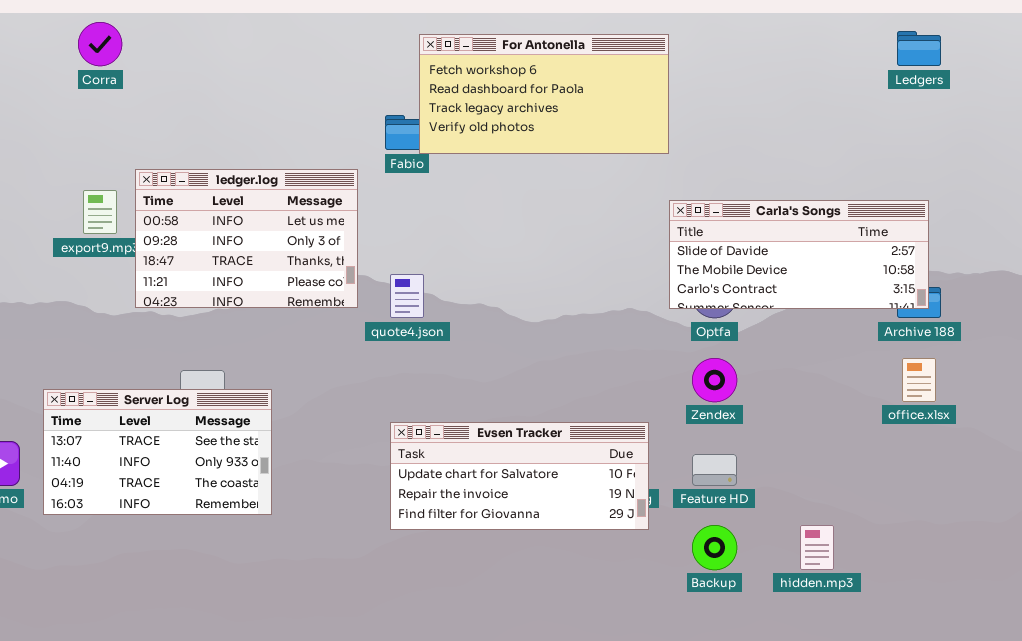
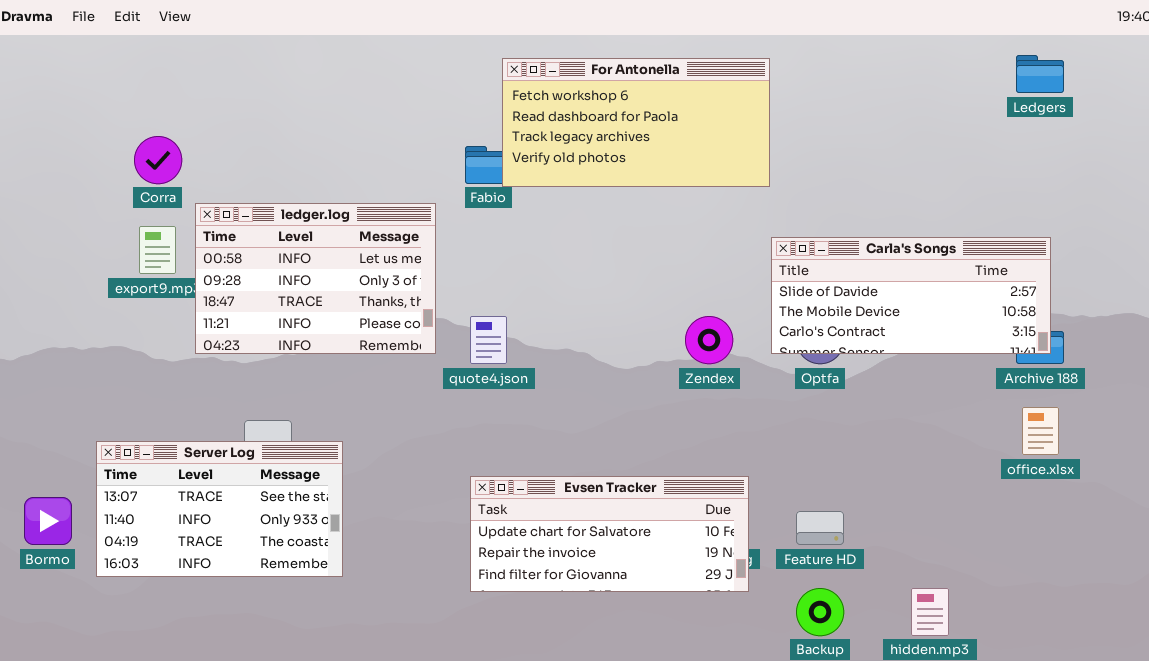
Corra: [78,22,122,66] -> [134,136,182,184], moved
Zendex: [692,358,737,402] -> [685,316,733,364], moved

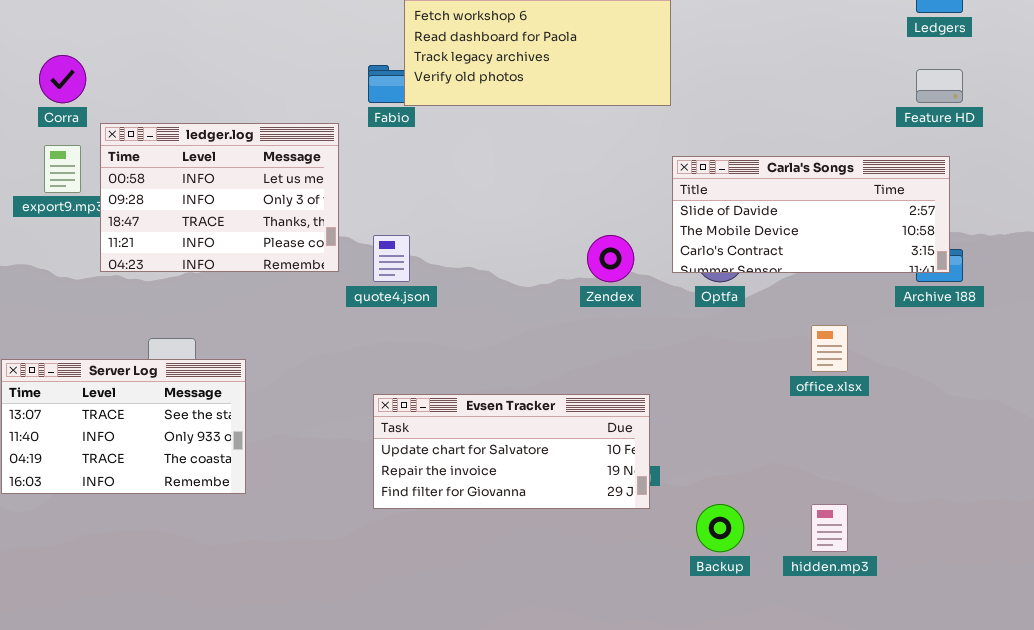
office.xlsx: [1022,407,1059,455] -> [811,325,848,372], moved
Feature HD: [796,511,844,545] -> [916,69,963,103], moved

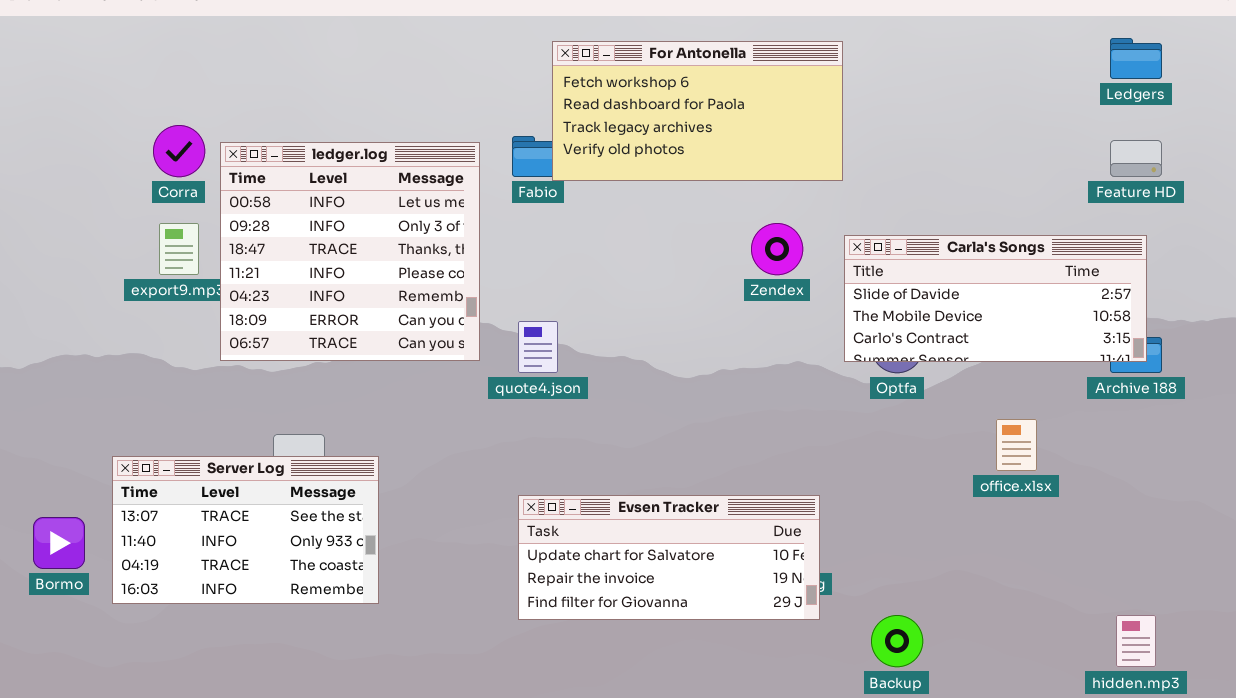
ledger.log: [100,123,339,272] -> [220,142,480,361], resized
Zendex: [587,235,634,282] -> [751,223,803,275], moved
hidden.mp3: [811,504,848,552] -> [1116,615,1156,667], moved

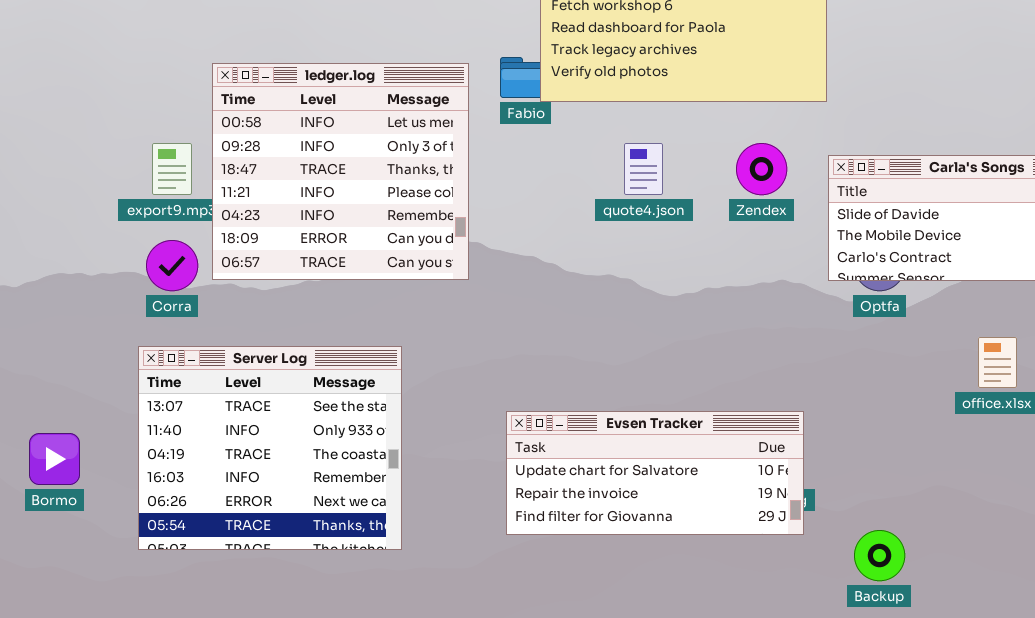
Corra: [153,125,205,177] -> [146,240,198,291], moved
quote4.json: [518,321,558,373] -> [624,143,663,195], moved
Server Log: [112,456,379,604] -> [138,346,402,550], moved, resized

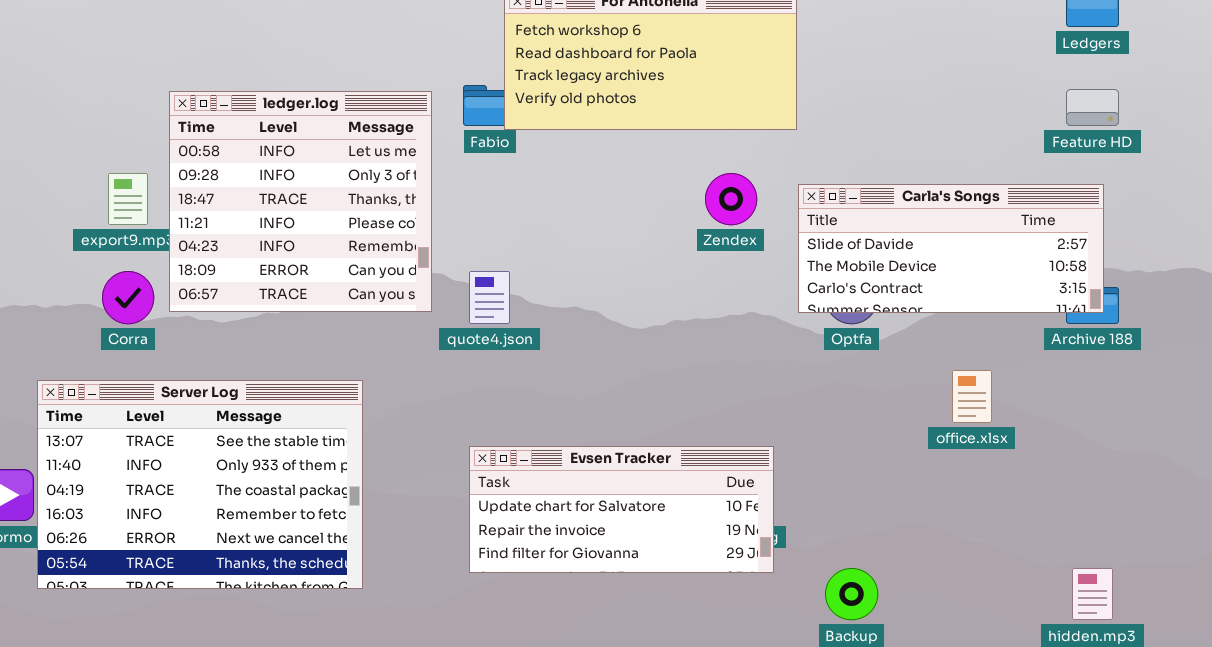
quote4.json: [624,143,663,195] -> [469,271,510,324], moved
Server Log: [138,346,402,550] -> [37,380,363,589], resized

